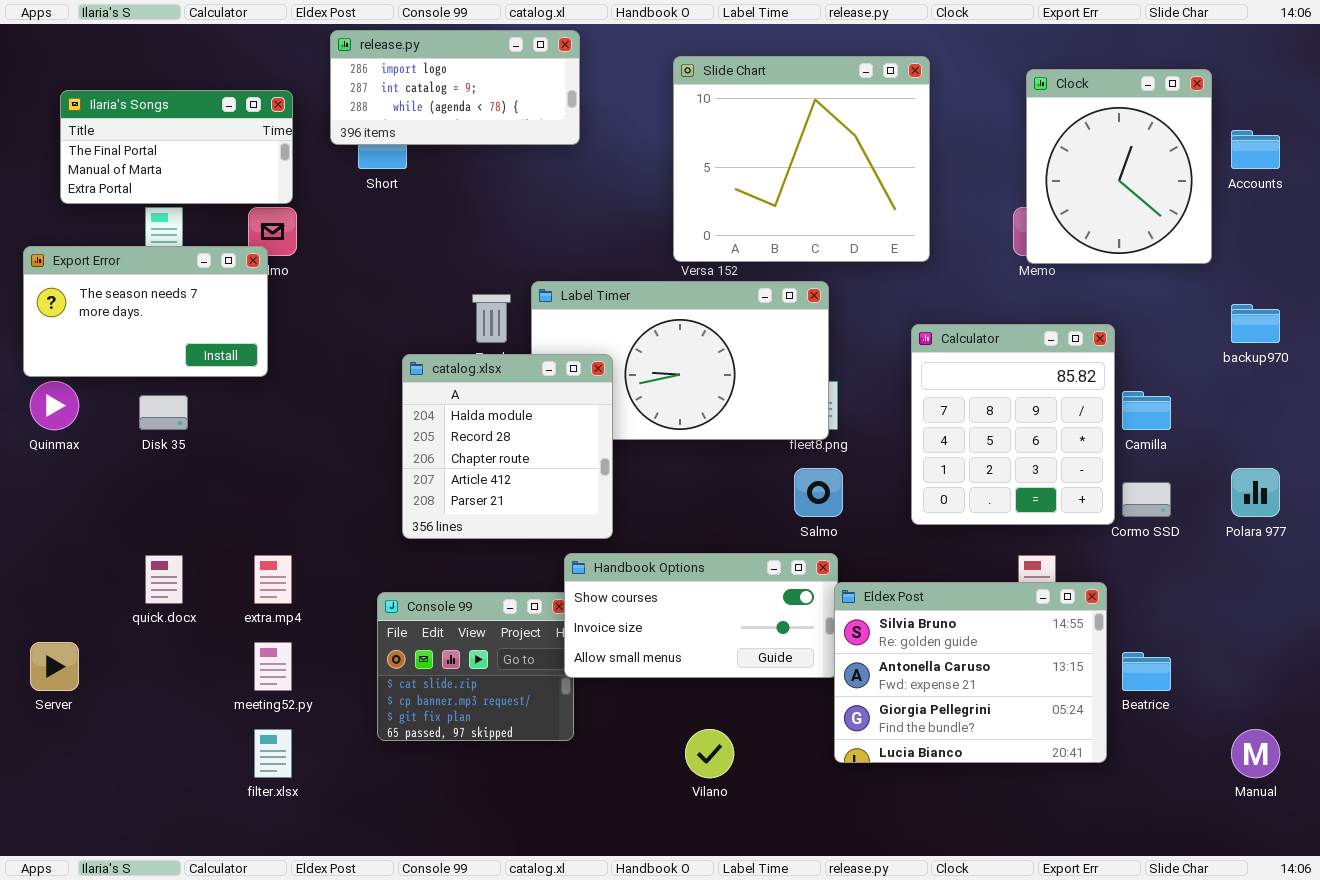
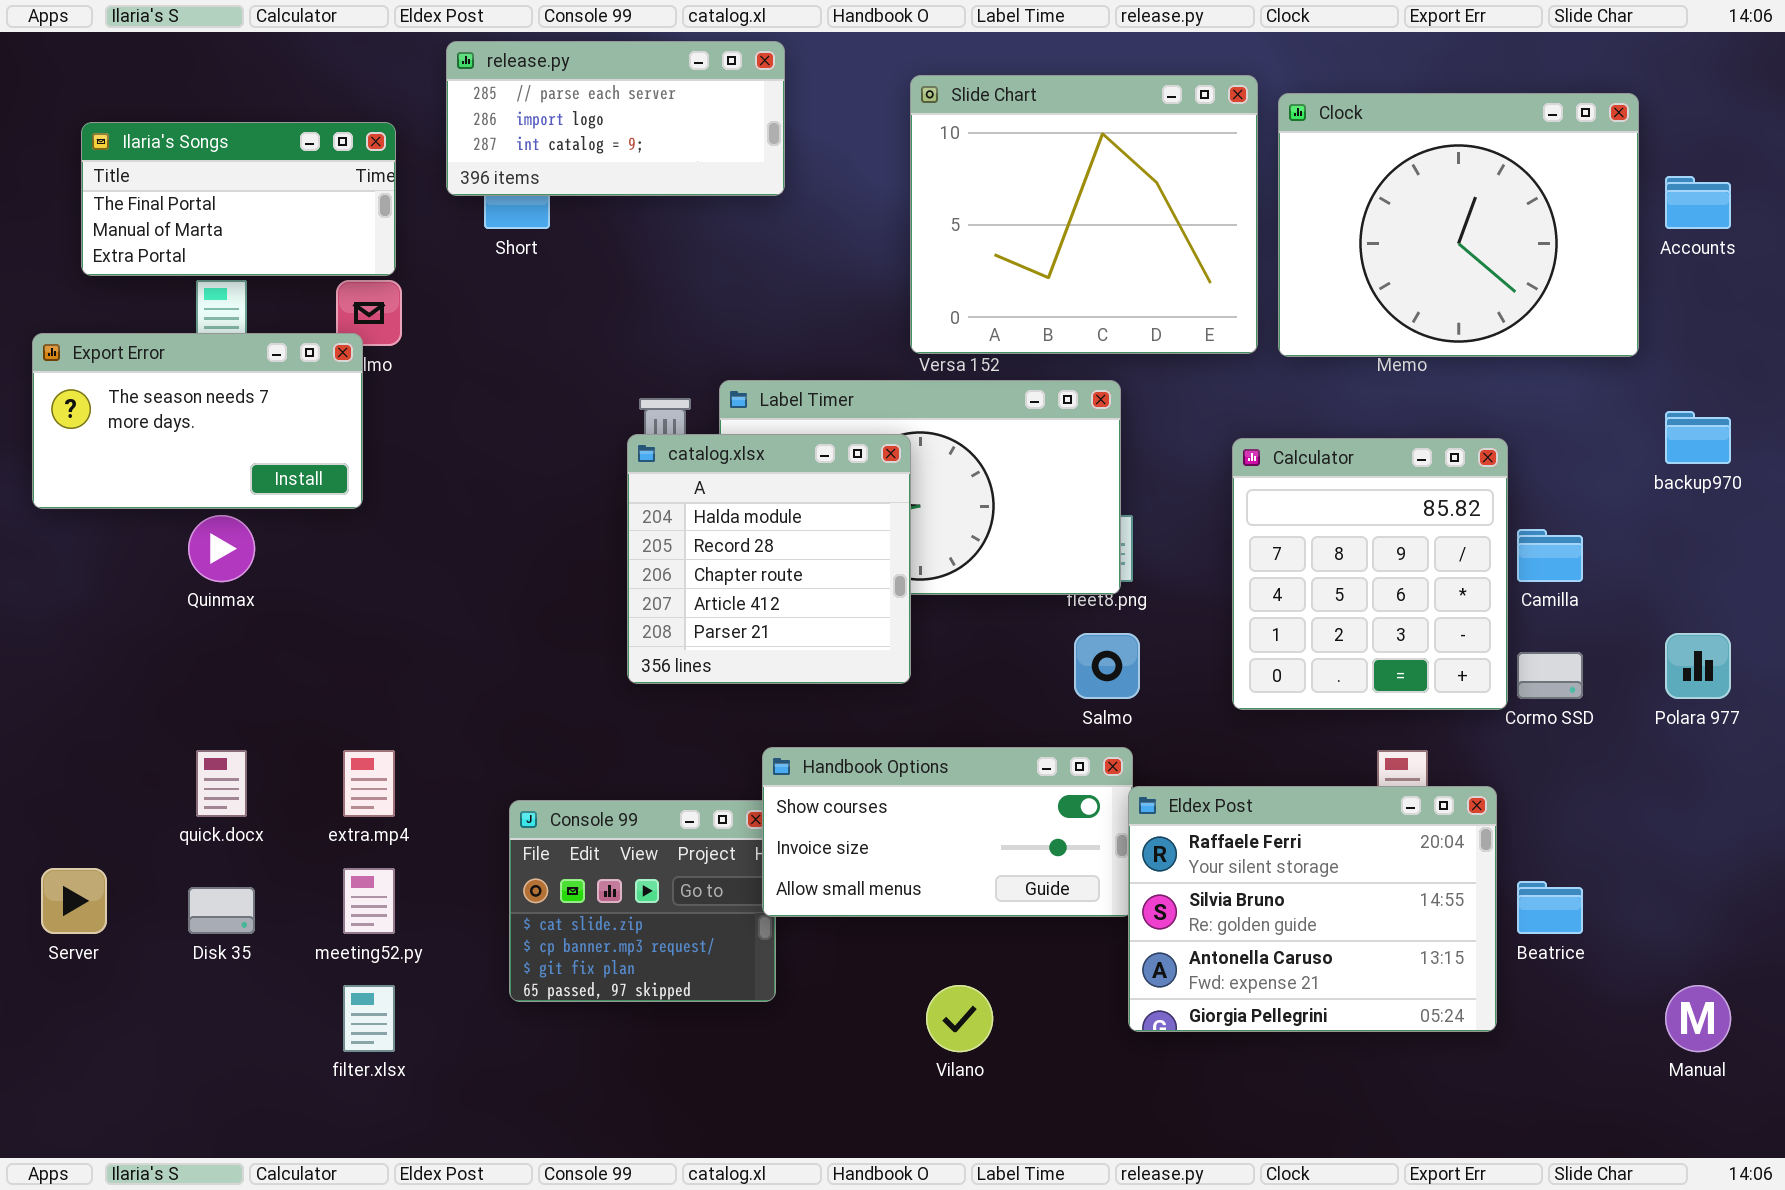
release.py: [330,30,580,145] -> [446,41,785,196], scrolled up 1 row
Clock: [1026,69,1212,264] -> [1278,93,1639,357], resized
catalog.xlsx: [402,354,613,539] -> [627,434,911,684], moved
Quinmax: [30,381,79,430] -> [188,515,255,582], moved
Disk 35: [139,395,188,430] -> [188,887,255,934], moved
Eldex Post: [834,582,1107,763] -> [1128,786,1497,1032], scrolled up 1 row

